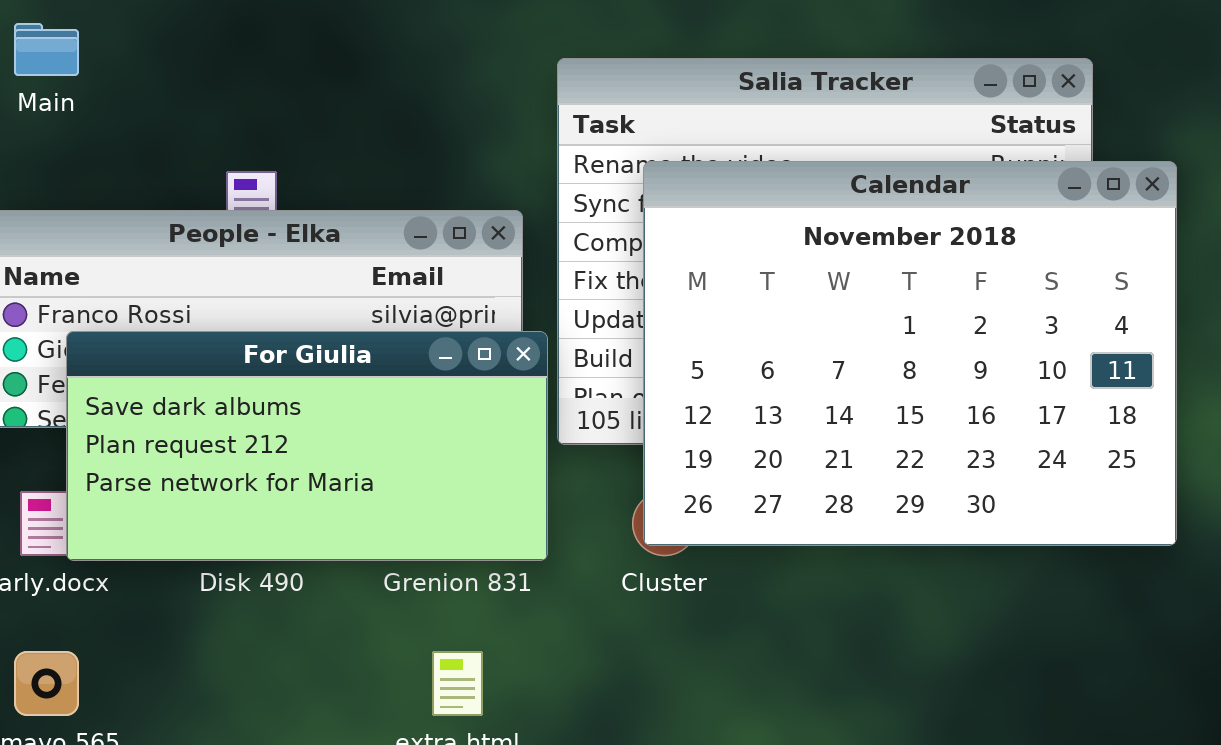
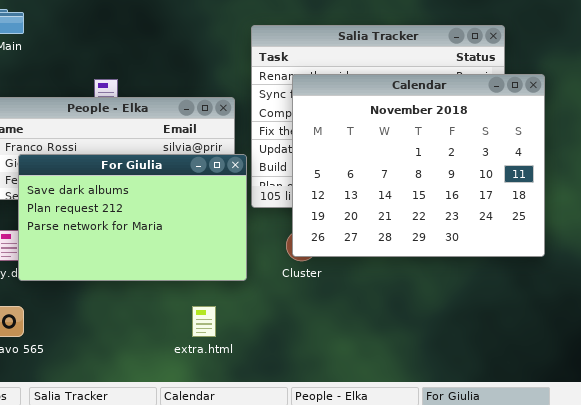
For Giulia: [66,331,548,561] -> [18,154,247,281], resized

